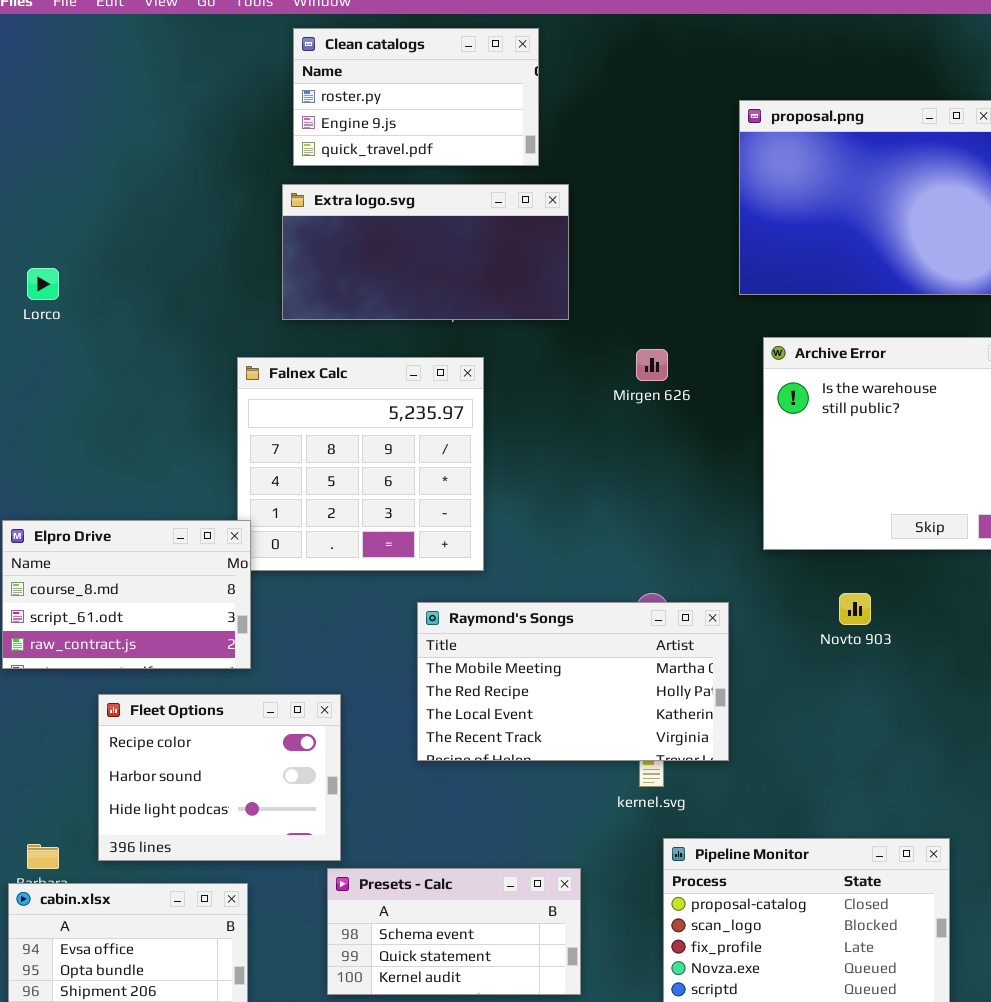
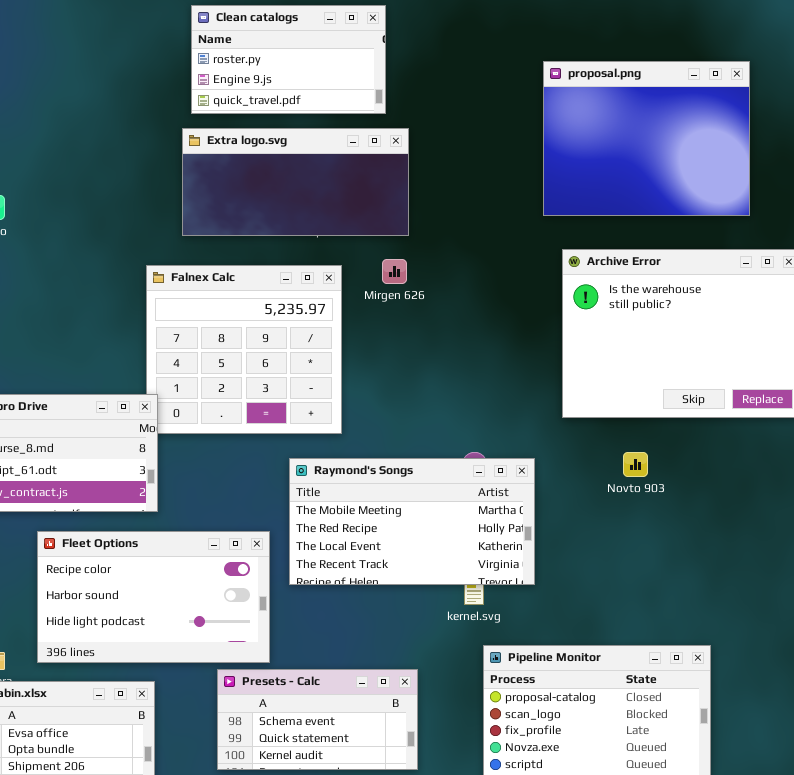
Mirgen 626: [636,349,668,381] -> [382,259,407,284], moved
Fleet Options: [98,694,341,861] -> [37,531,270,663], resized

